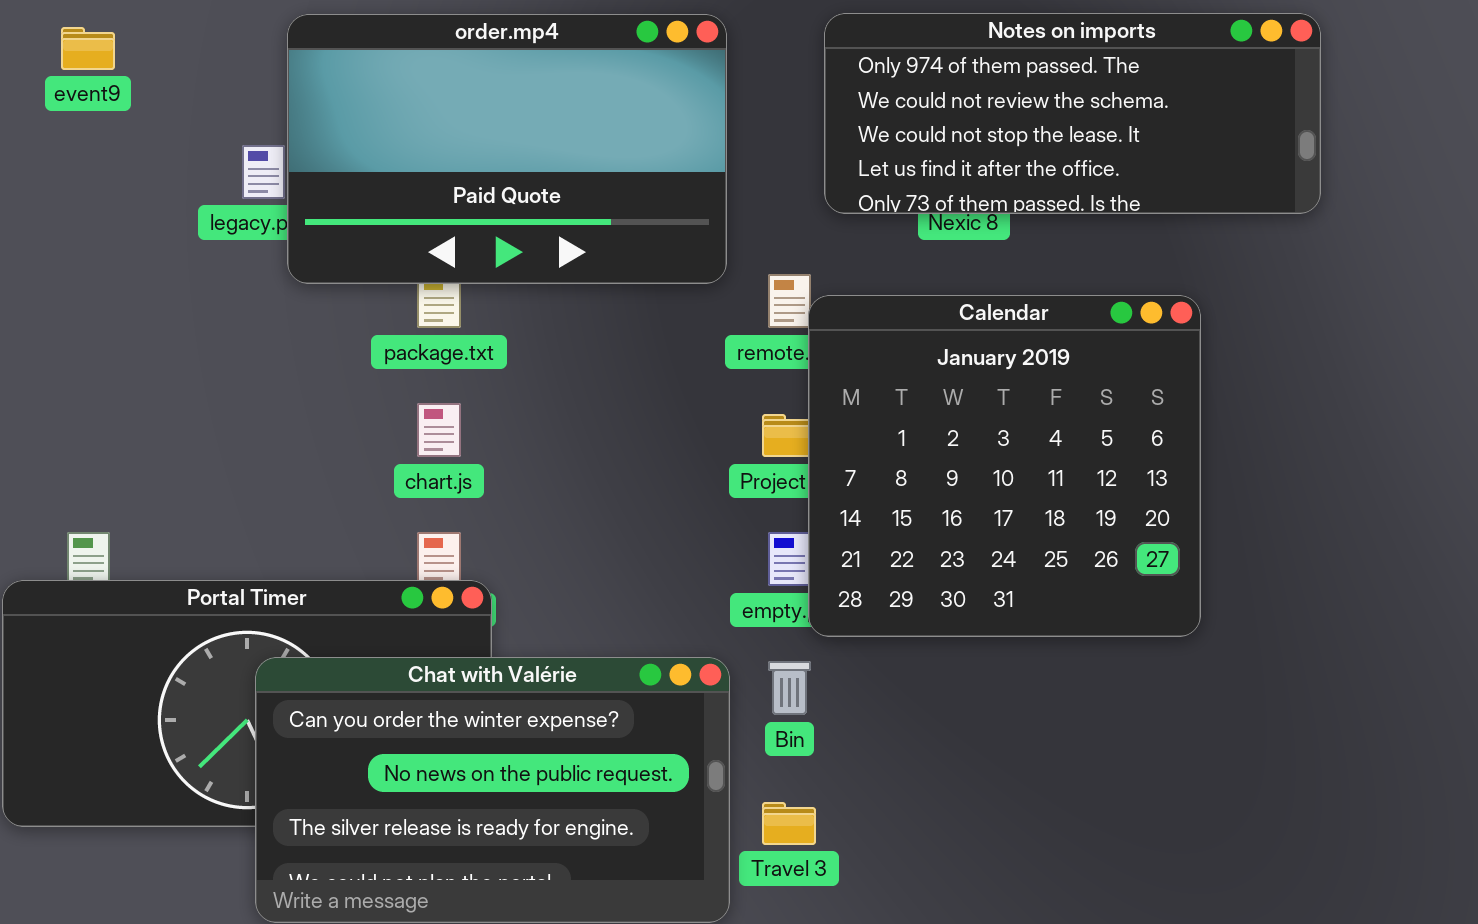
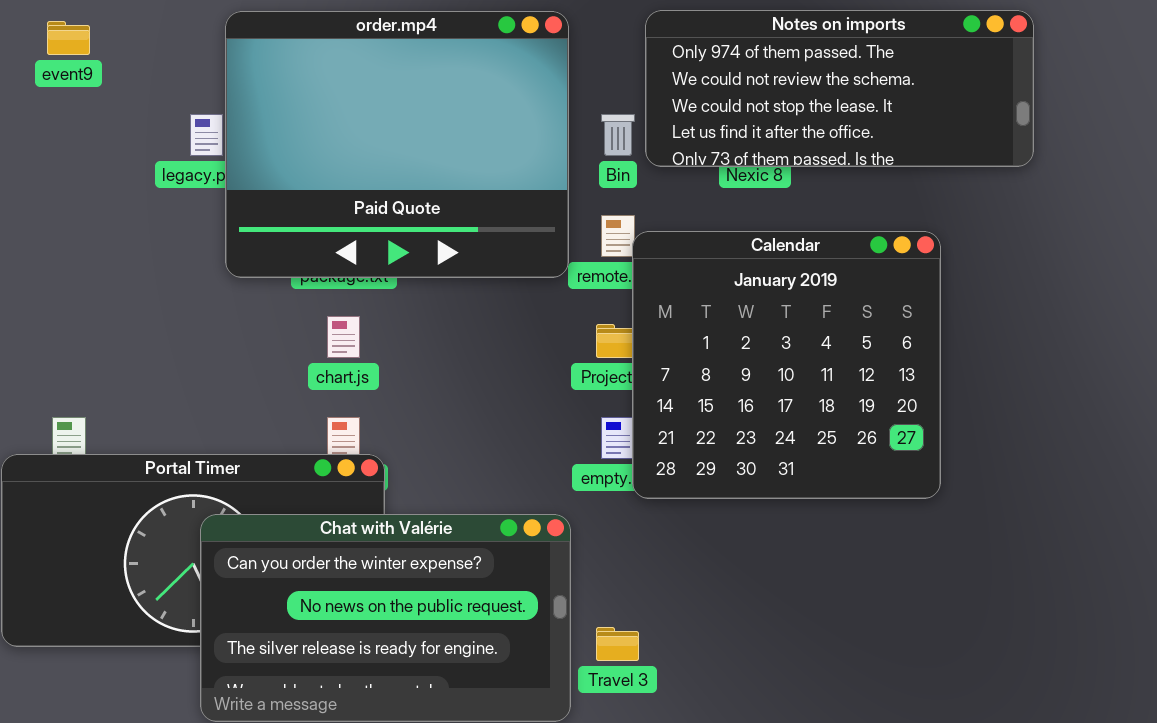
order.mp4: [287,14,727,284] -> [225,11,569,278], resized
Bin: [768,661,811,715] -> [601,114,635,156], moved

